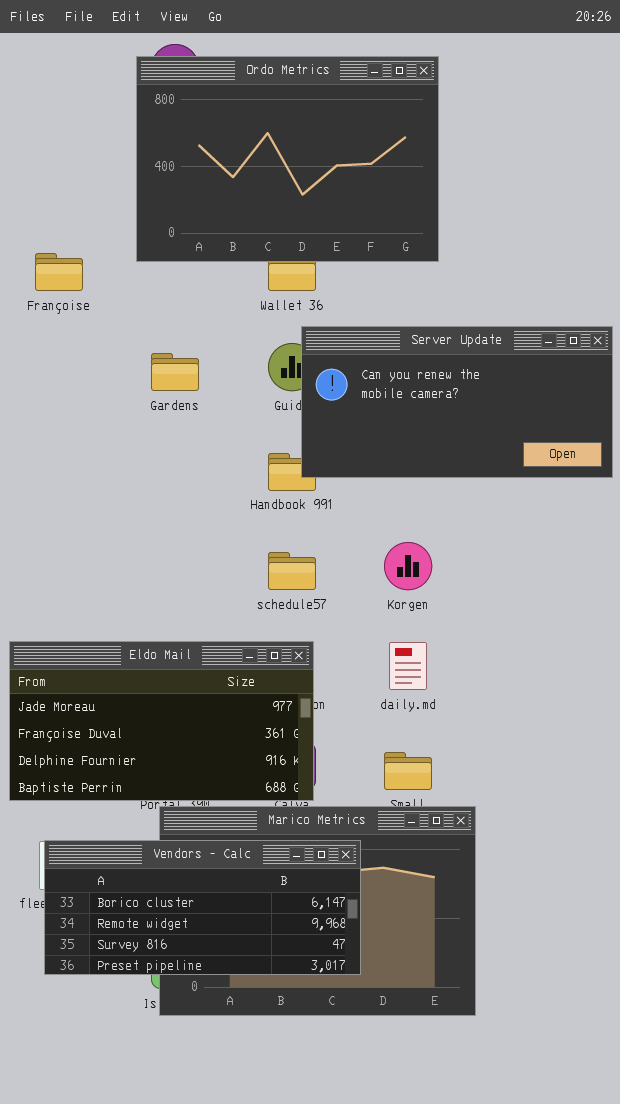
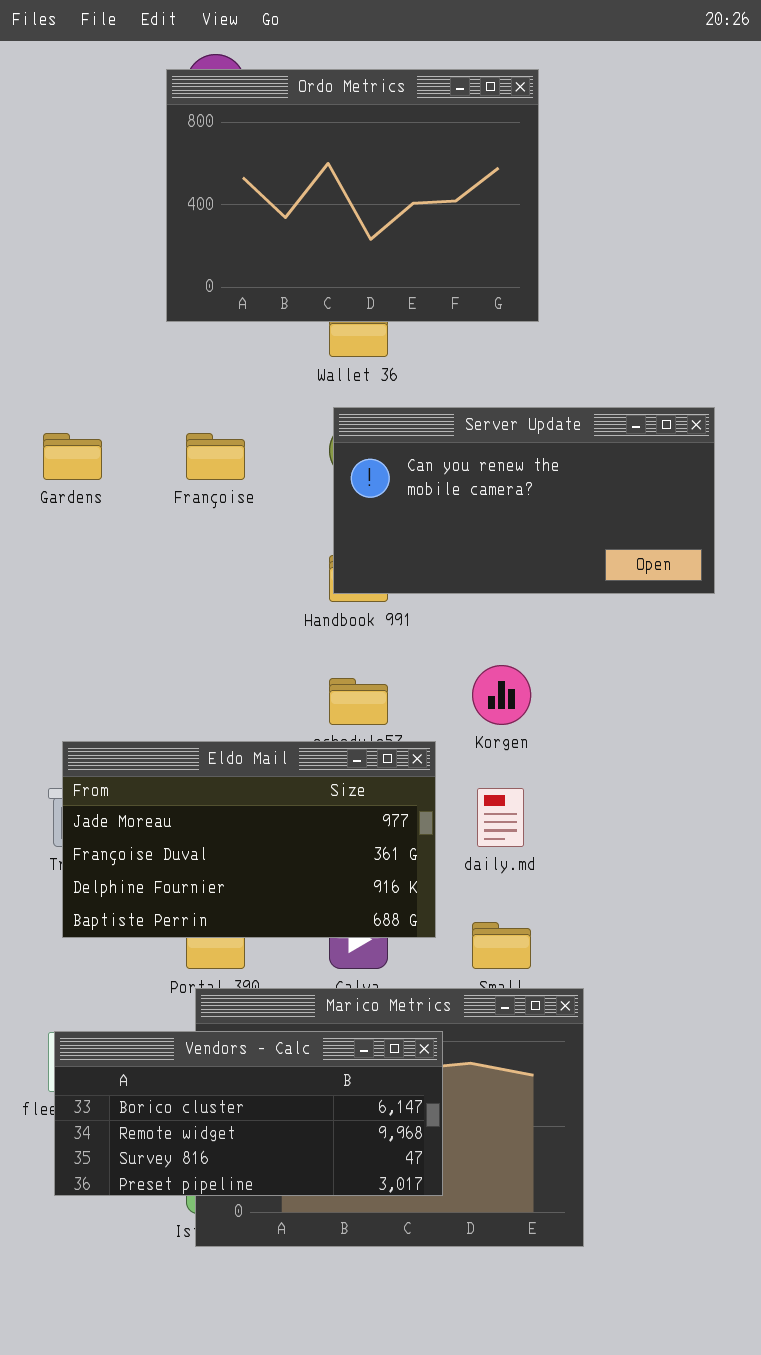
Françoise: [35,253,83,291] -> [186,433,245,480], moved
Server Update: [301,326,613,478] -> [333,407,715,594], moved
Gardens: [151,353,199,391] -> [43,433,102,480], moved
Eldo Mail: [9,641,314,801] -> [62,741,436,938], moved

